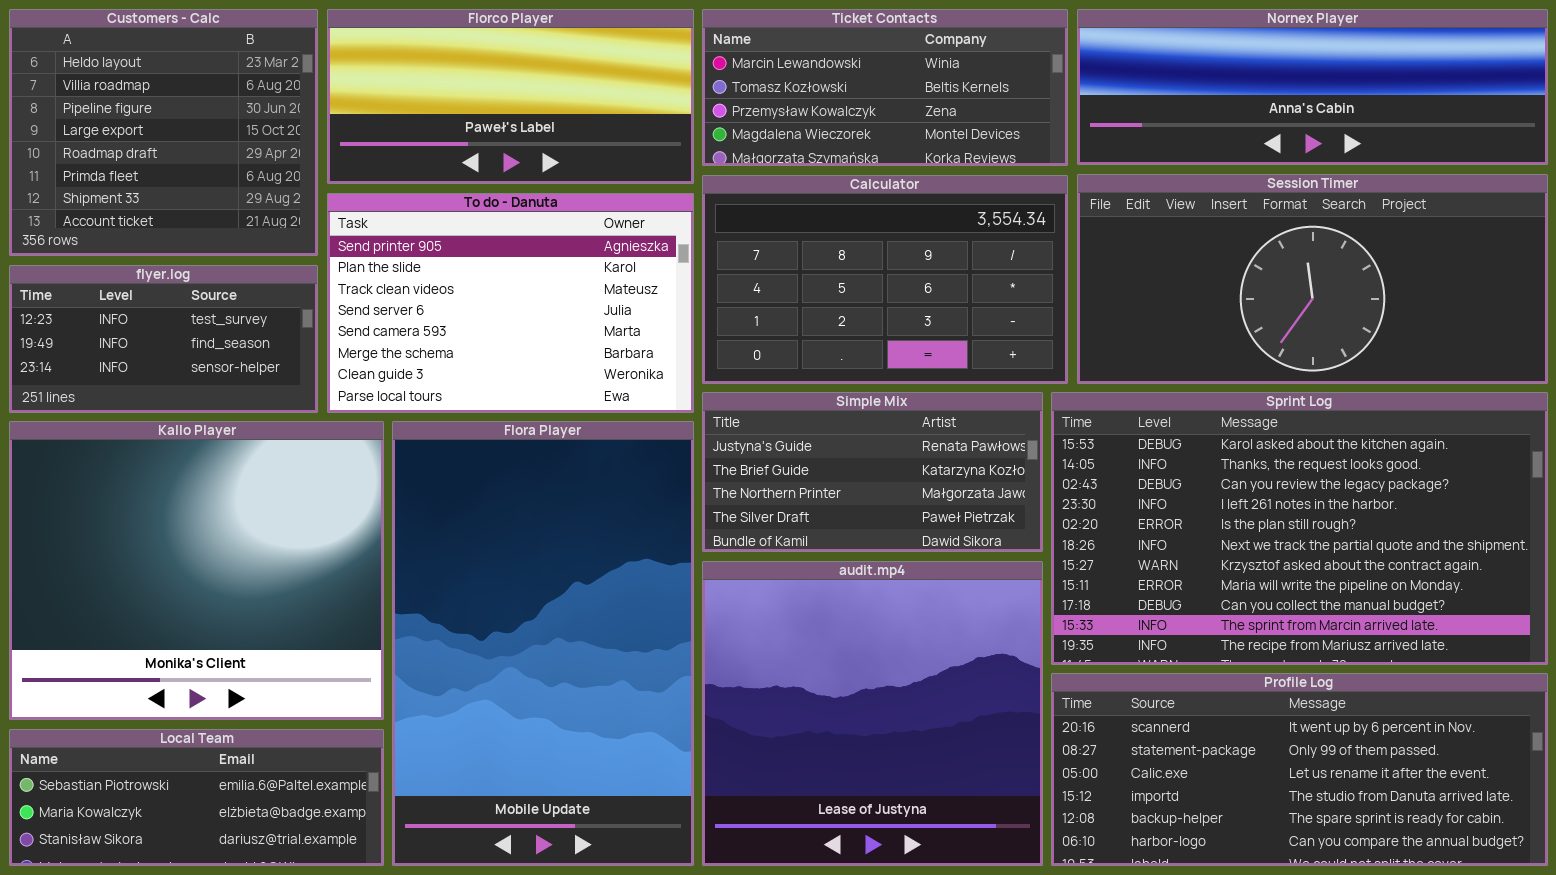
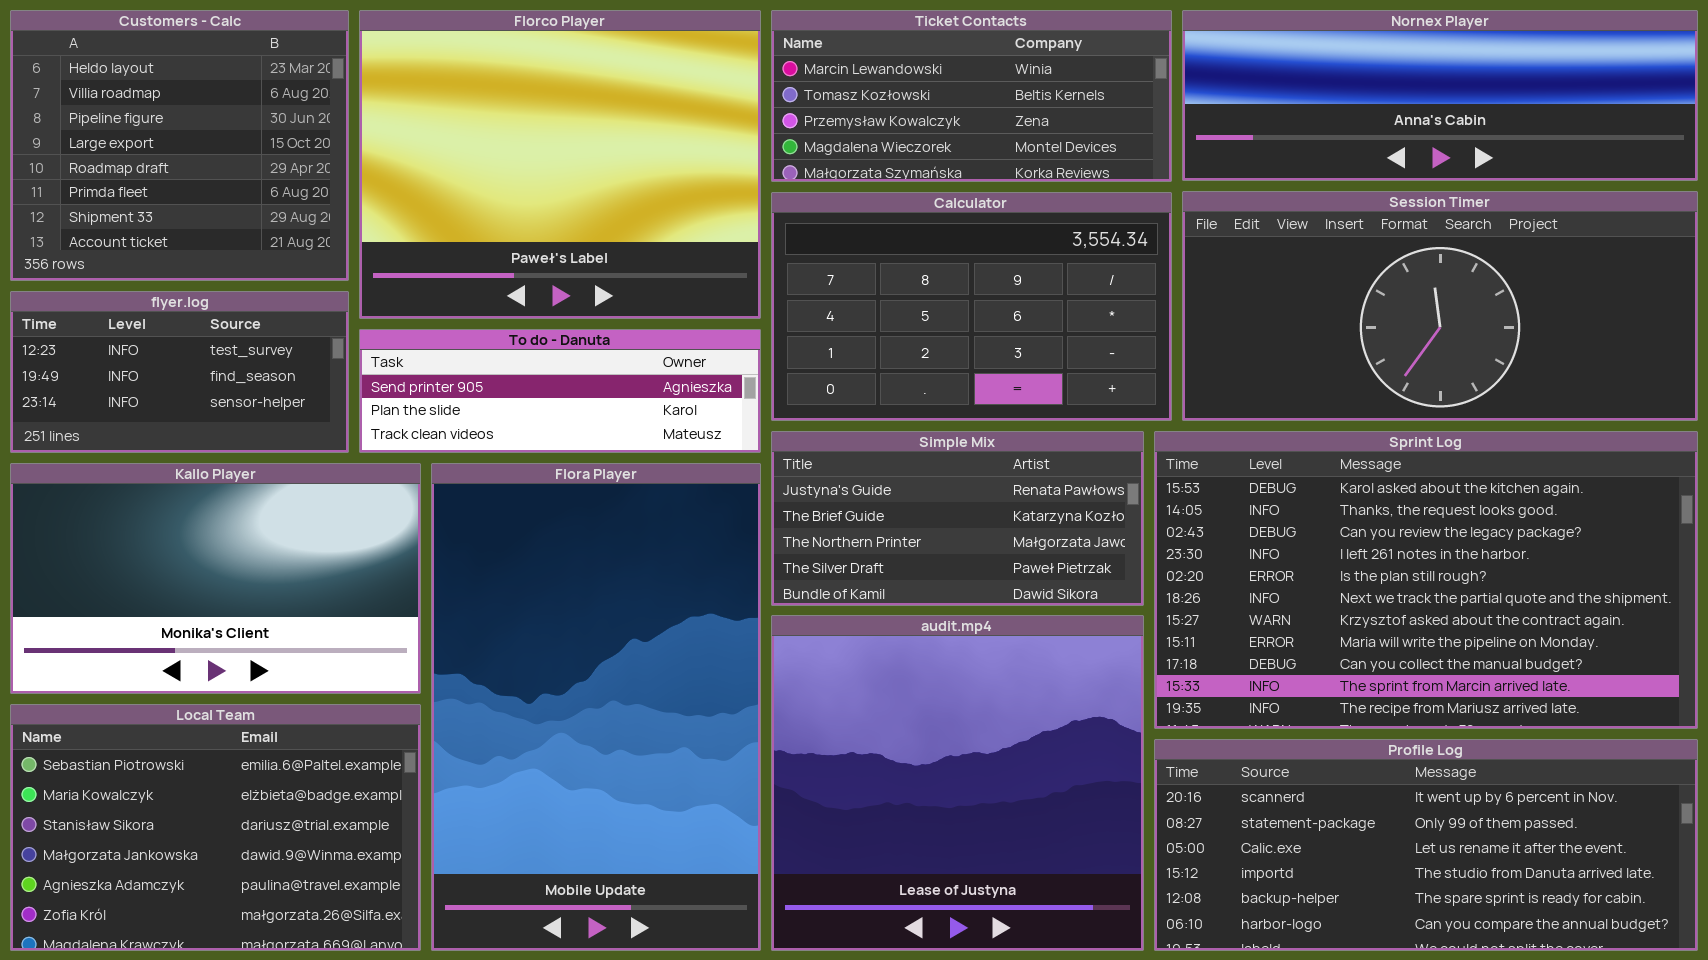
Florco Player: [327,9,694,184] -> [359,10,761,319], resized
To do - Danuta: [327,193,694,413] -> [359,329,761,453], resized
Kallo Player: [9,421,384,720] -> [10,463,421,694], resized
Local Team: [9,729,384,866] -> [10,704,421,951], resized

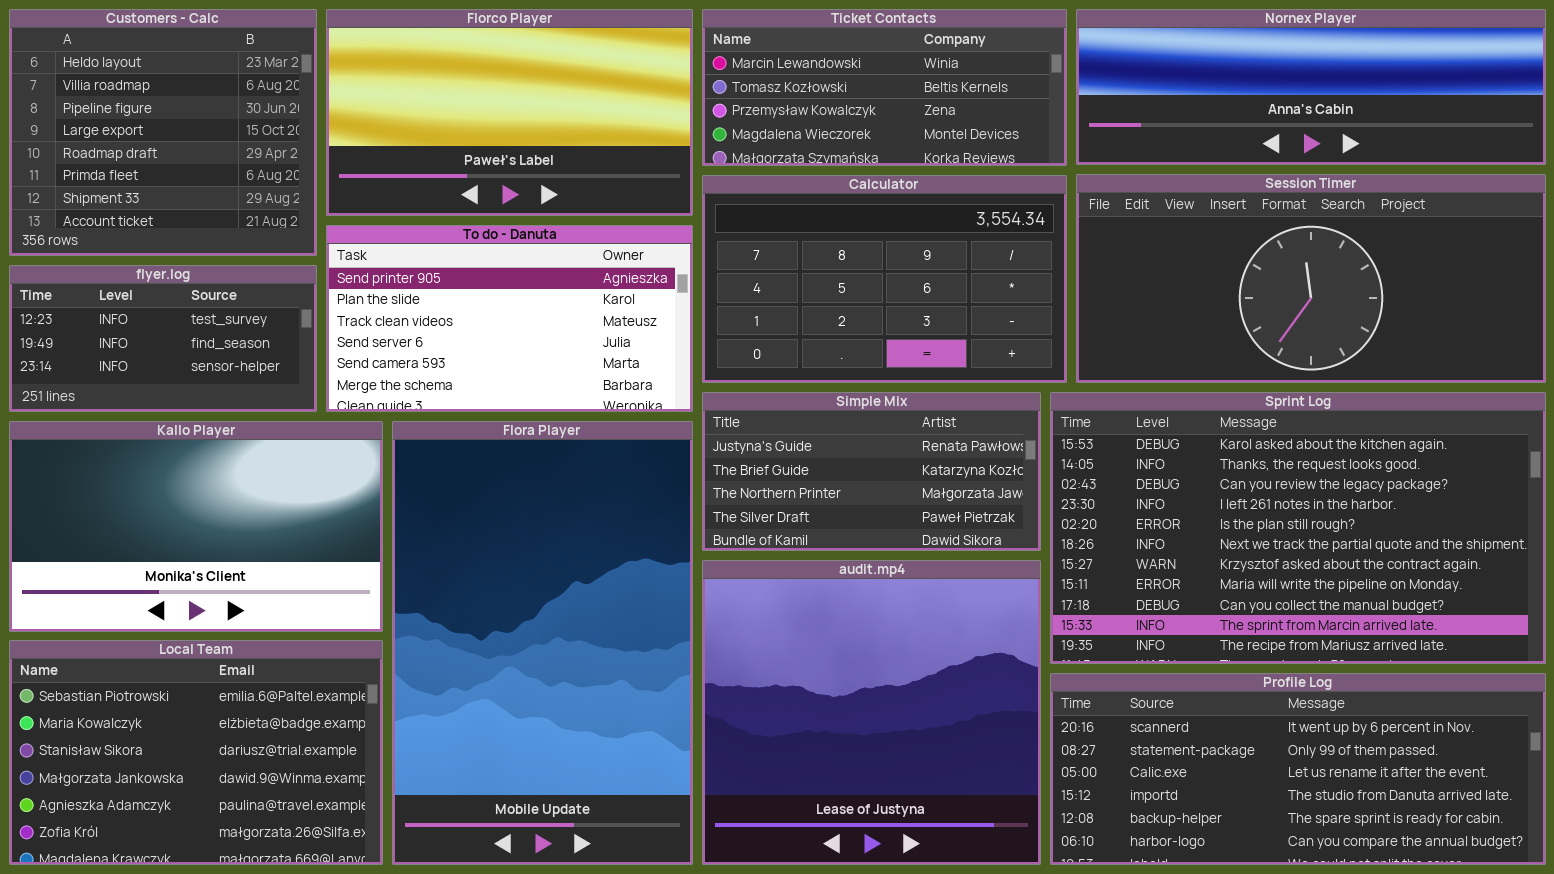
Florco Player: [359,10,761,319] -> [326,9,693,216], resized
To do - Danuta: [359,329,761,453] -> [326,225,693,412], resized

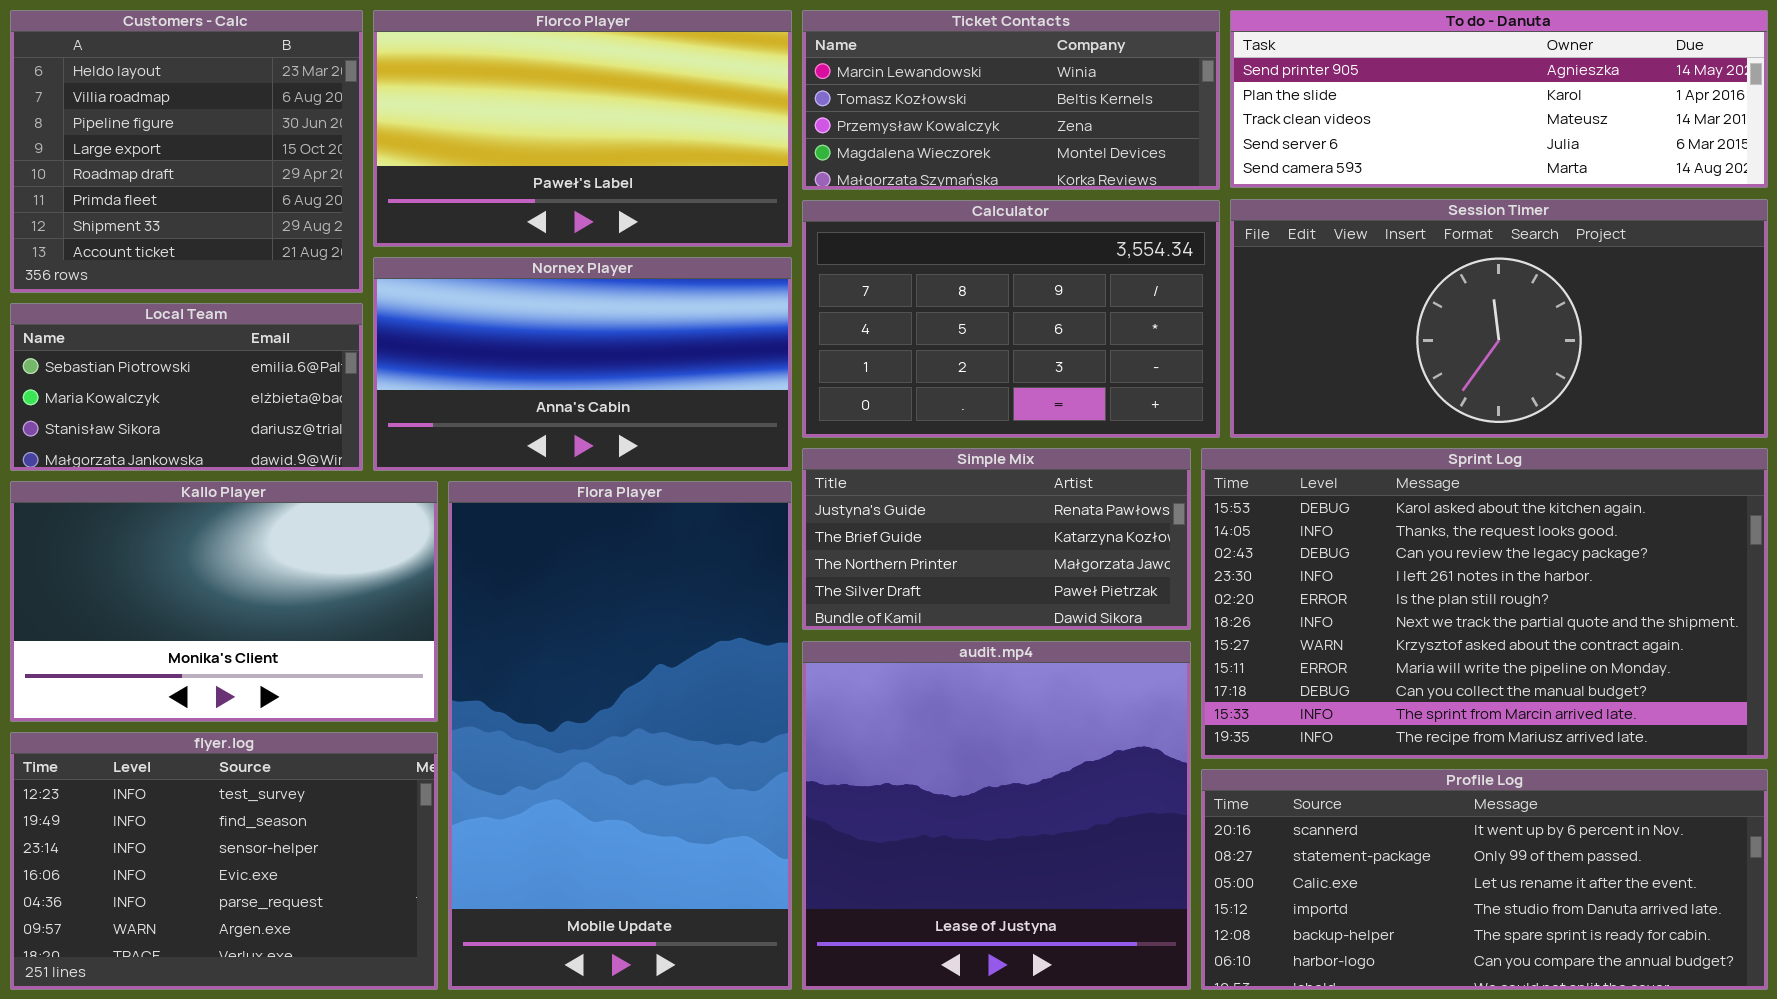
Nornex Player: [1076,9,1546,165] -> [373,257,792,471], moved, resized
To do - Danuta: [326,225,693,412] -> [1230,10,1768,188], moved, resized
flyer.log: [9,265,317,412] -> [10,732,438,990], moved, resized
Local Team: [9,640,383,865] -> [10,303,363,471], moved, resized

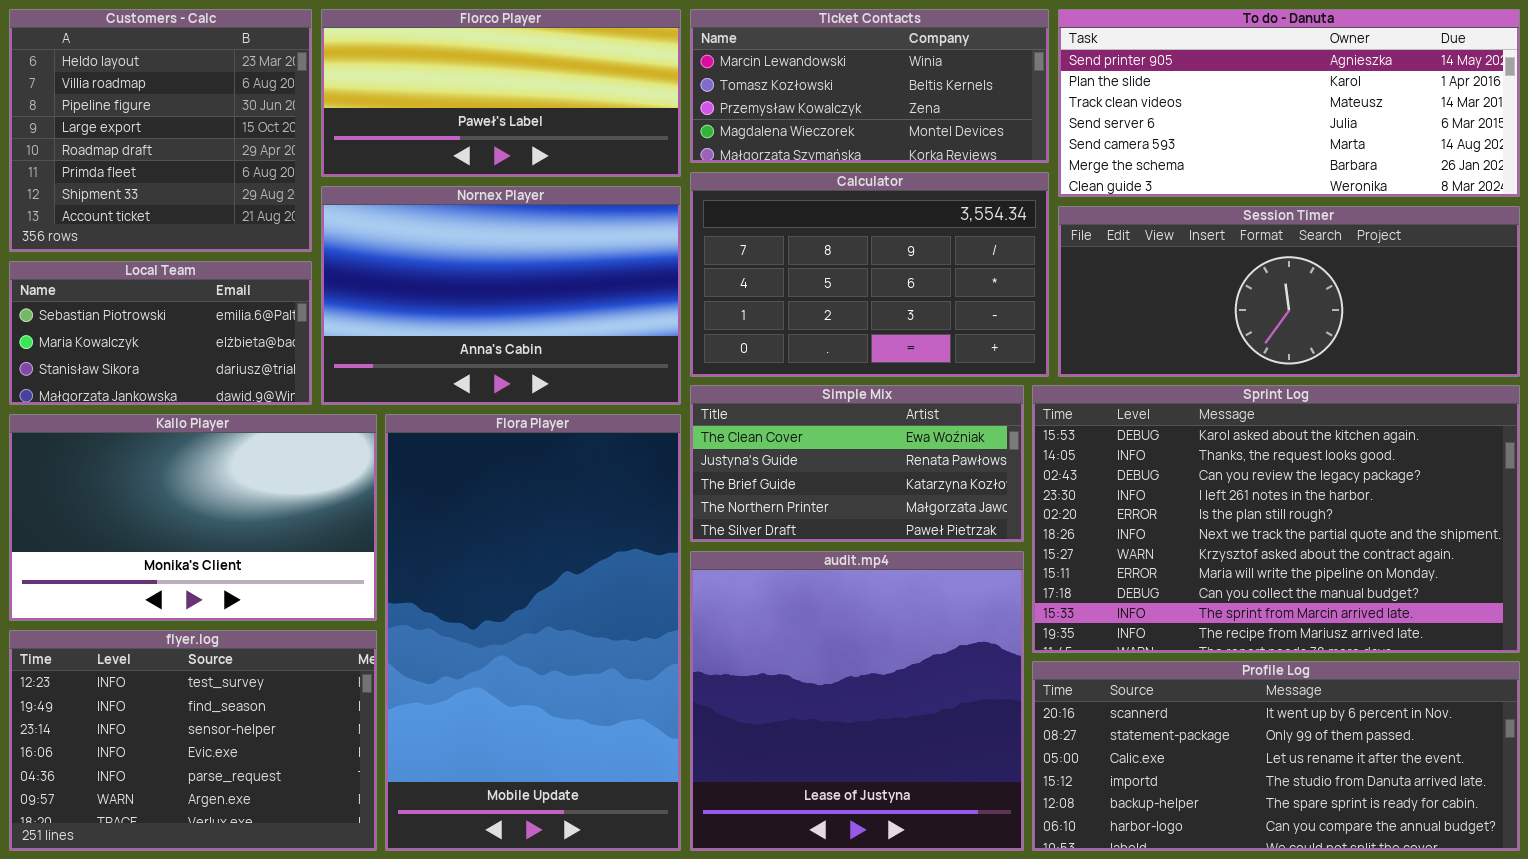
Florco Player: [373,10,792,247] -> [321,9,681,177], resized
To do - Danuta: [1230,10,1768,188] -> [1058,9,1520,197], resized
Session Timer: [1230,199,1768,438] -> [1058,206,1520,377], resized
Nornex Player: [373,257,792,471] -> [321,186,681,405], resized
Simple Mix: [802,448,1191,630] -> [690,385,1024,542], scrolled up 1 row

